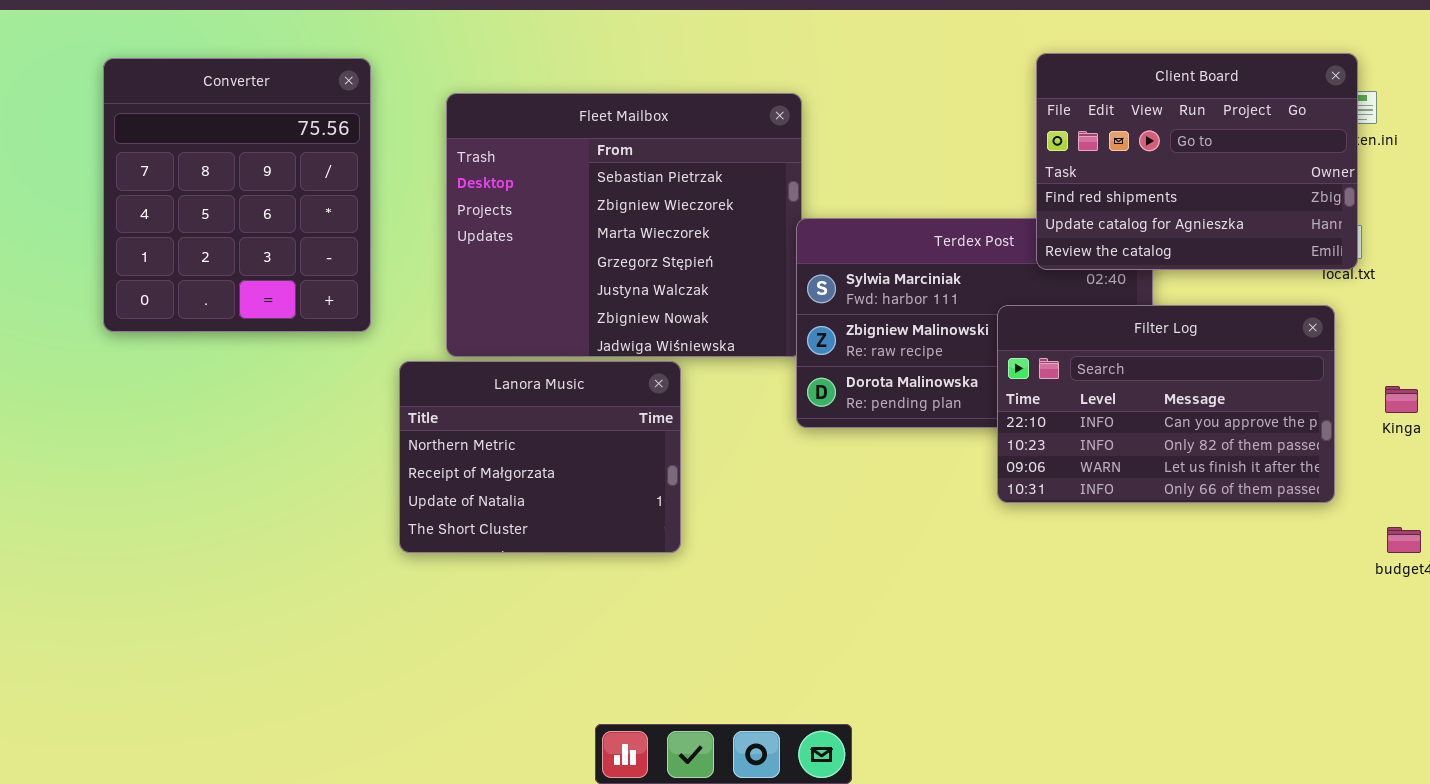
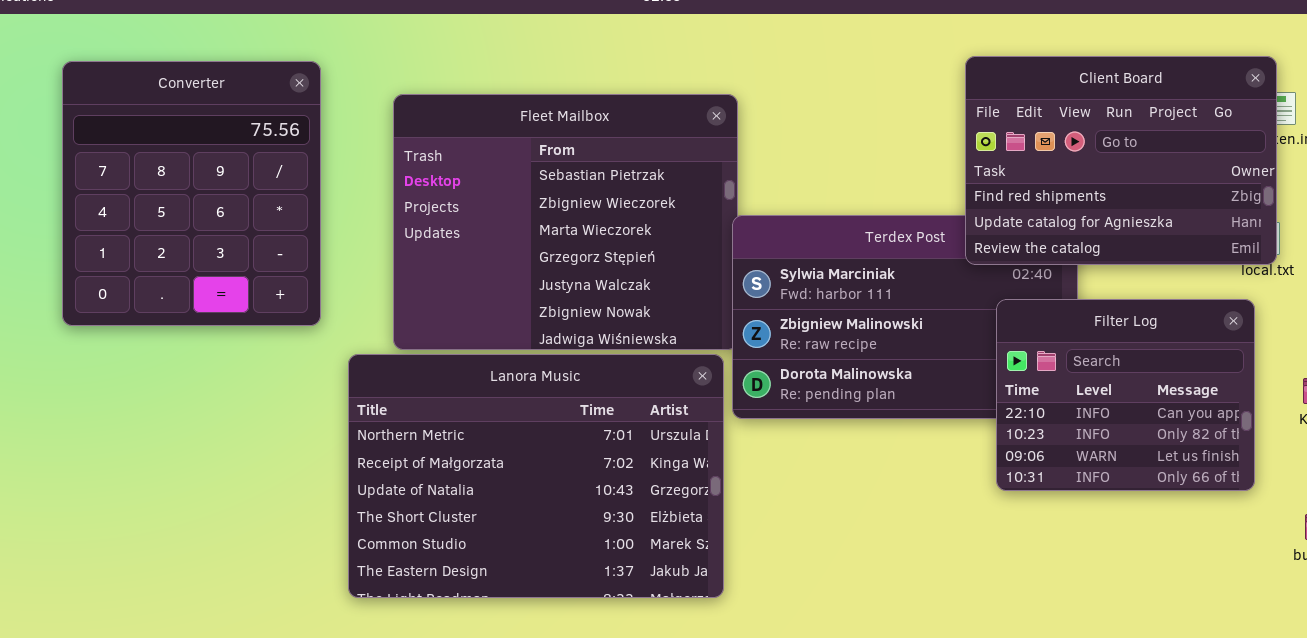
Filter Log: [997,305,1335,503] -> [996,299,1255,491], resized
Lanora Music: [399,361,681,553] -> [348,354,724,598], resized

